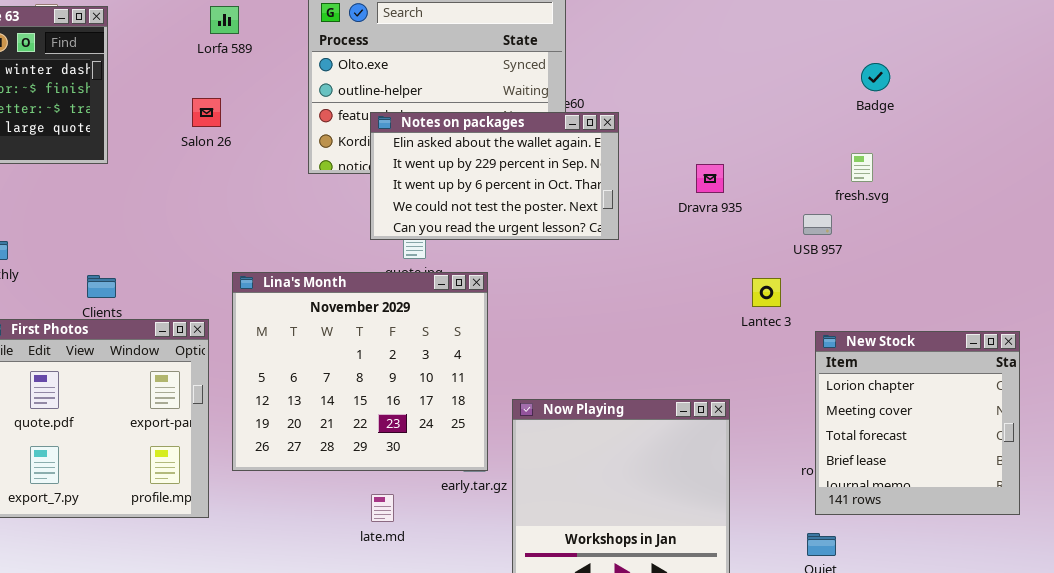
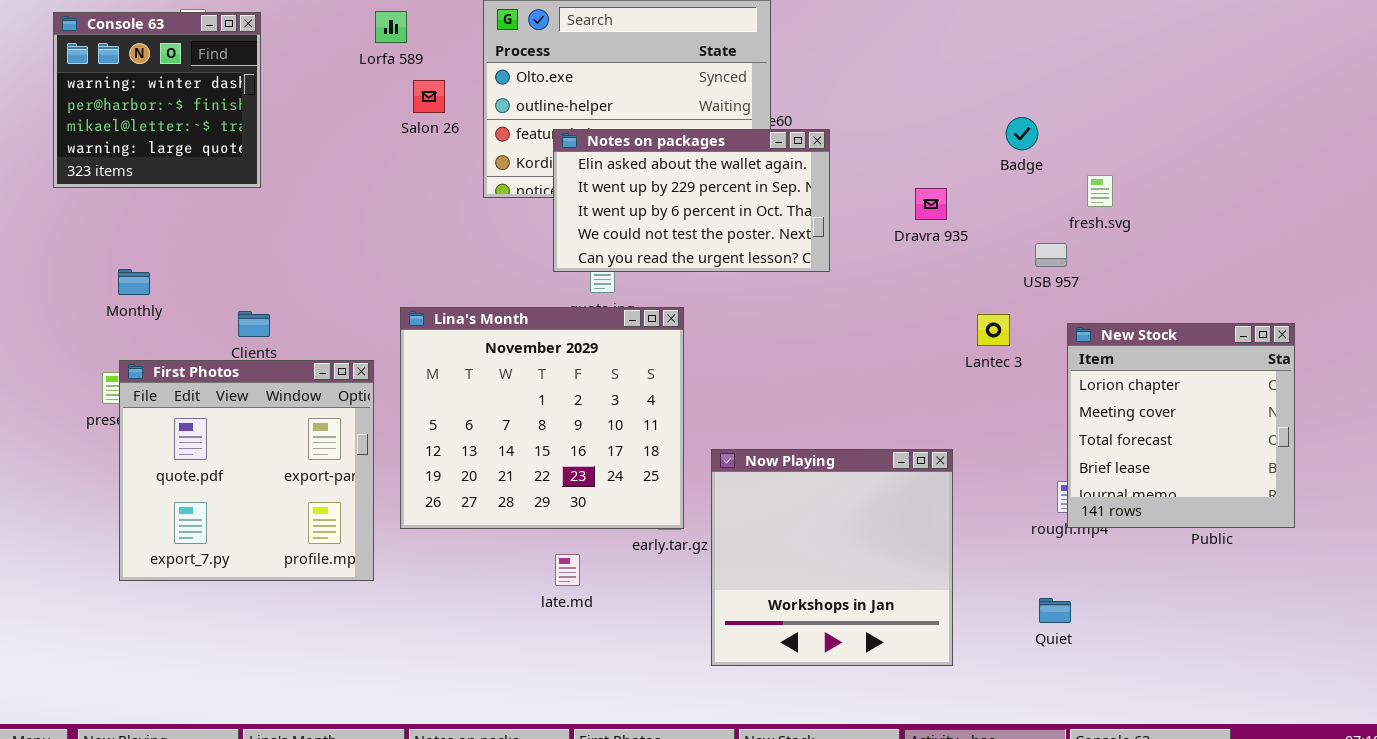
Badge: [861,63,890,91] -> [1006,117,1038,150], moved
Salon 26: [192,98,221,127] -> [413,80,445,113], moved
New Stock: [815,331,1020,515] -> [1067,323,1295,528], moved

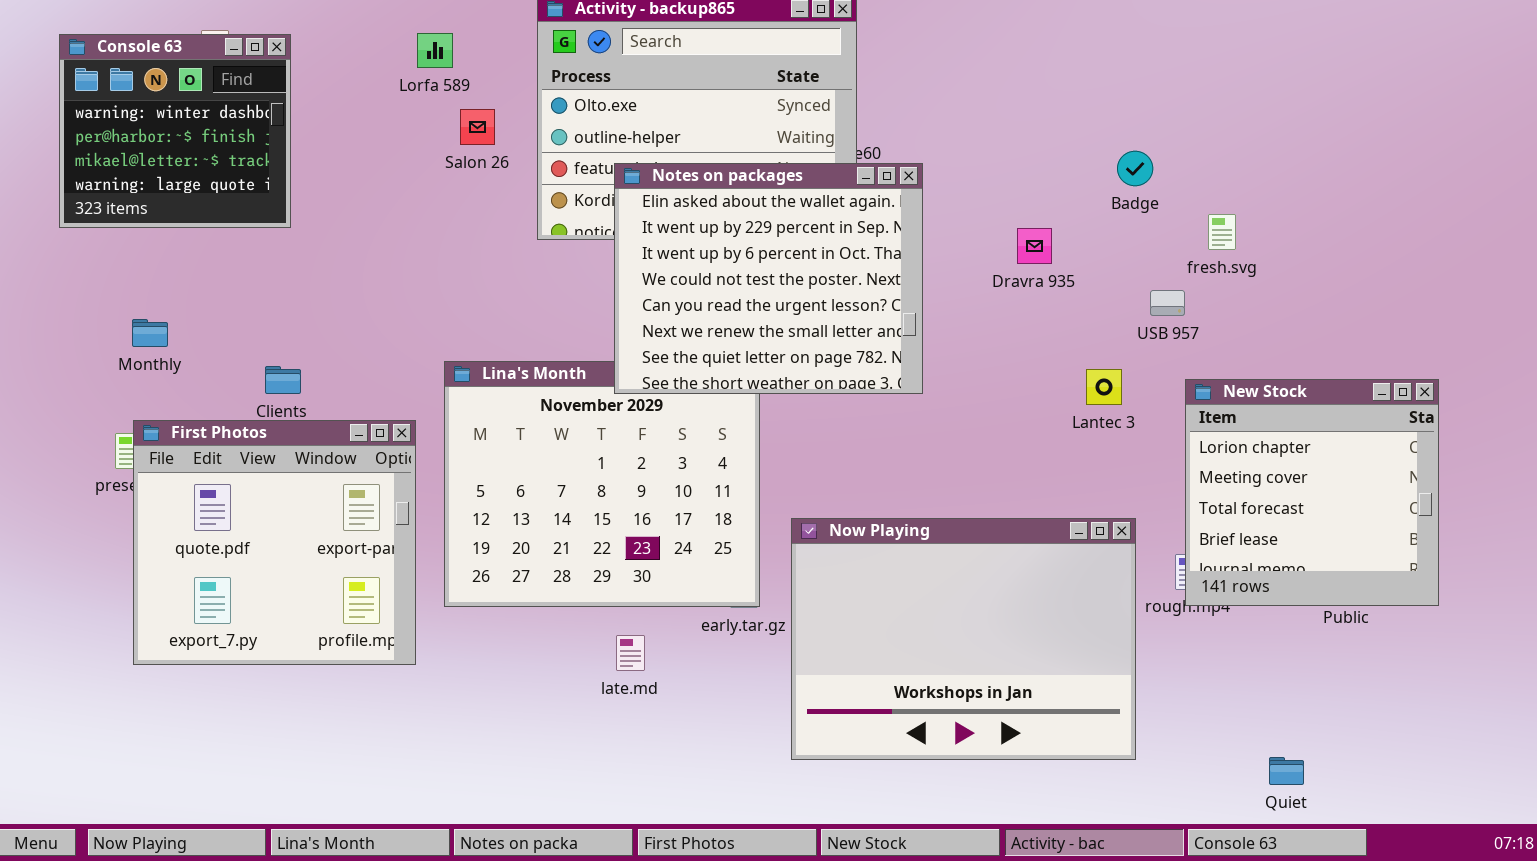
Notes on packages: [553,129,830,272] -> [614,163,923,394], resized
Now Playing: [711,449,953,666] -> [791,518,1136,760], resized
Quiet: [1039,598,1071,623] -> [1269,757,1304,785], moved

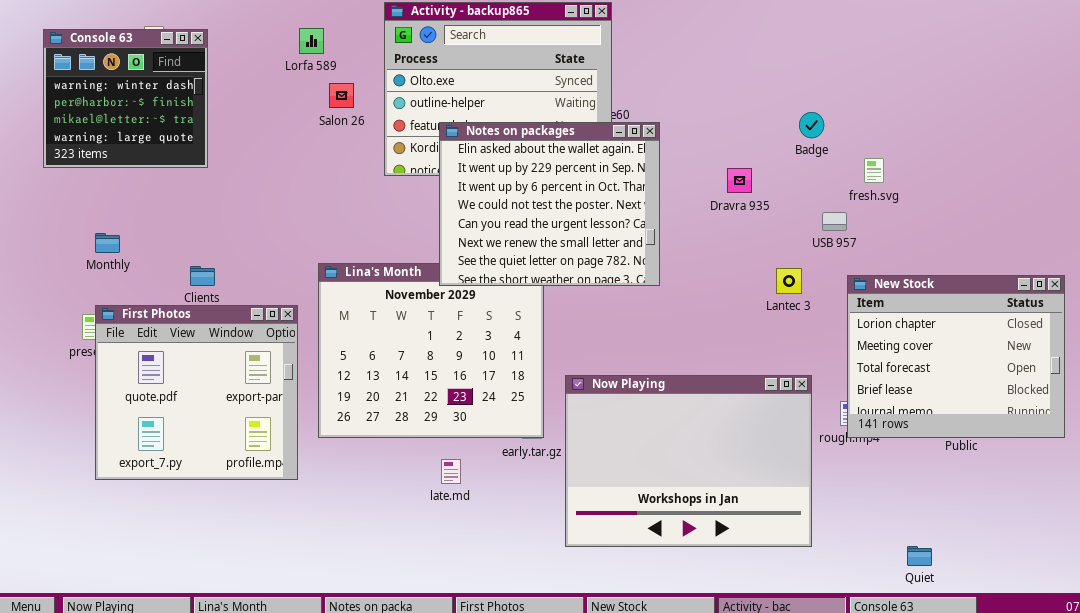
New Stock: [1185,379,1439,606] -> [847,275,1065,438], resized

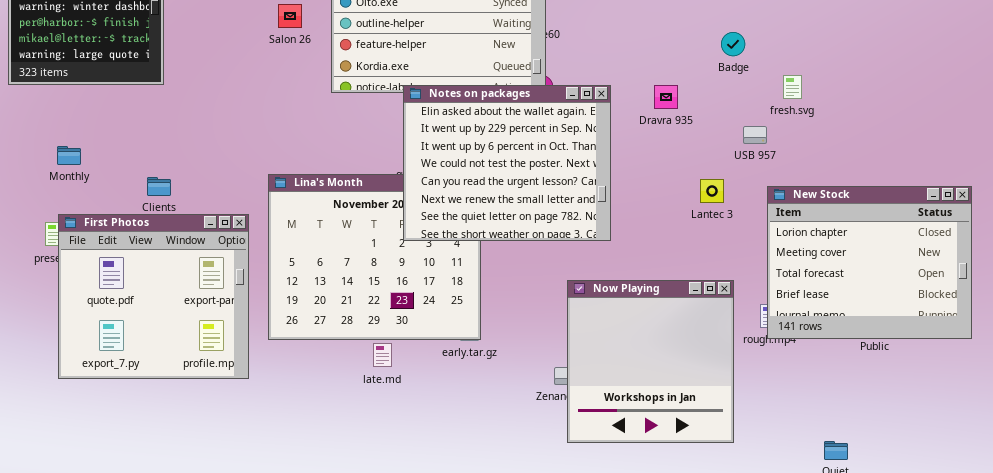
Notes on packages: [439,122,660,286] -> [403,85,611,241], moved
Now Playing: [565,375,812,547] -> [567,280,734,443], resized
late.md: [441,459,461,484] -> [373,343,392,367], moved

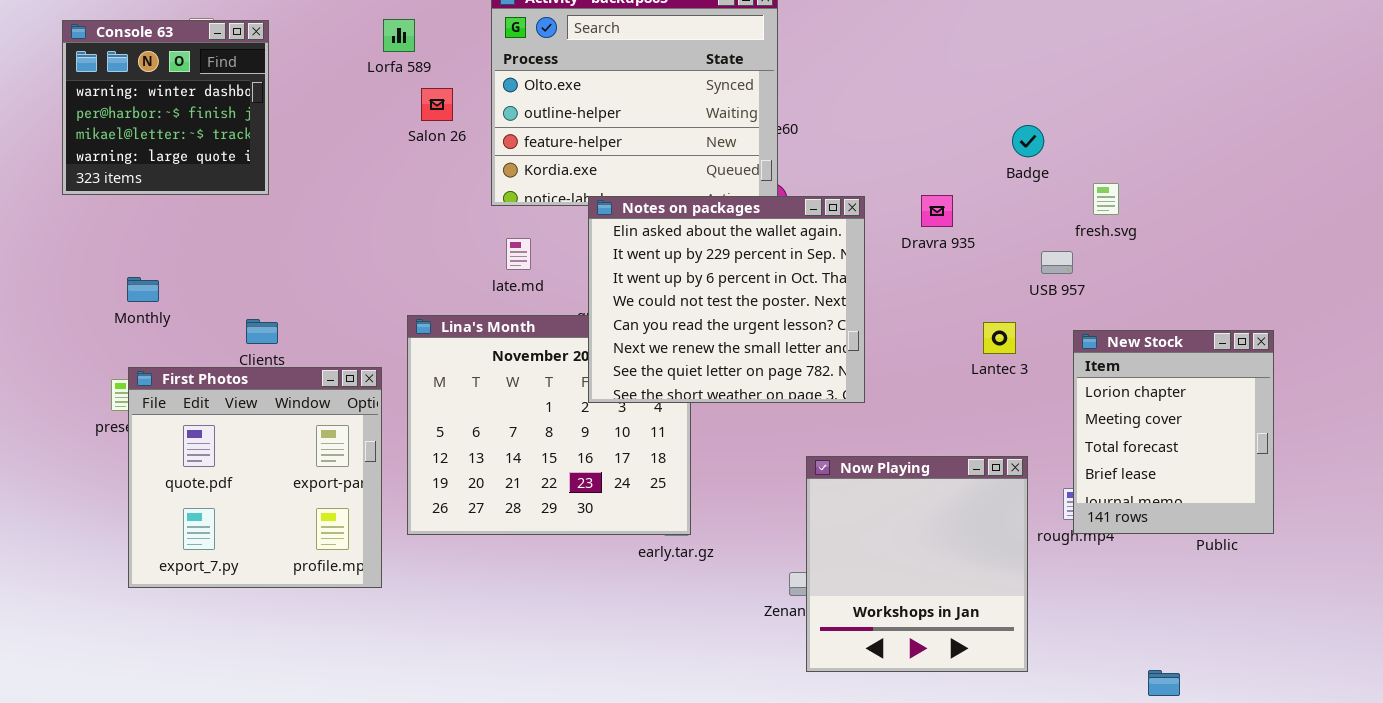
New Stock: [767,186,972,339] -> [1073,330,1274,534], resized
late.md: [373,343,392,367] -> [506,238,531,270], moved

